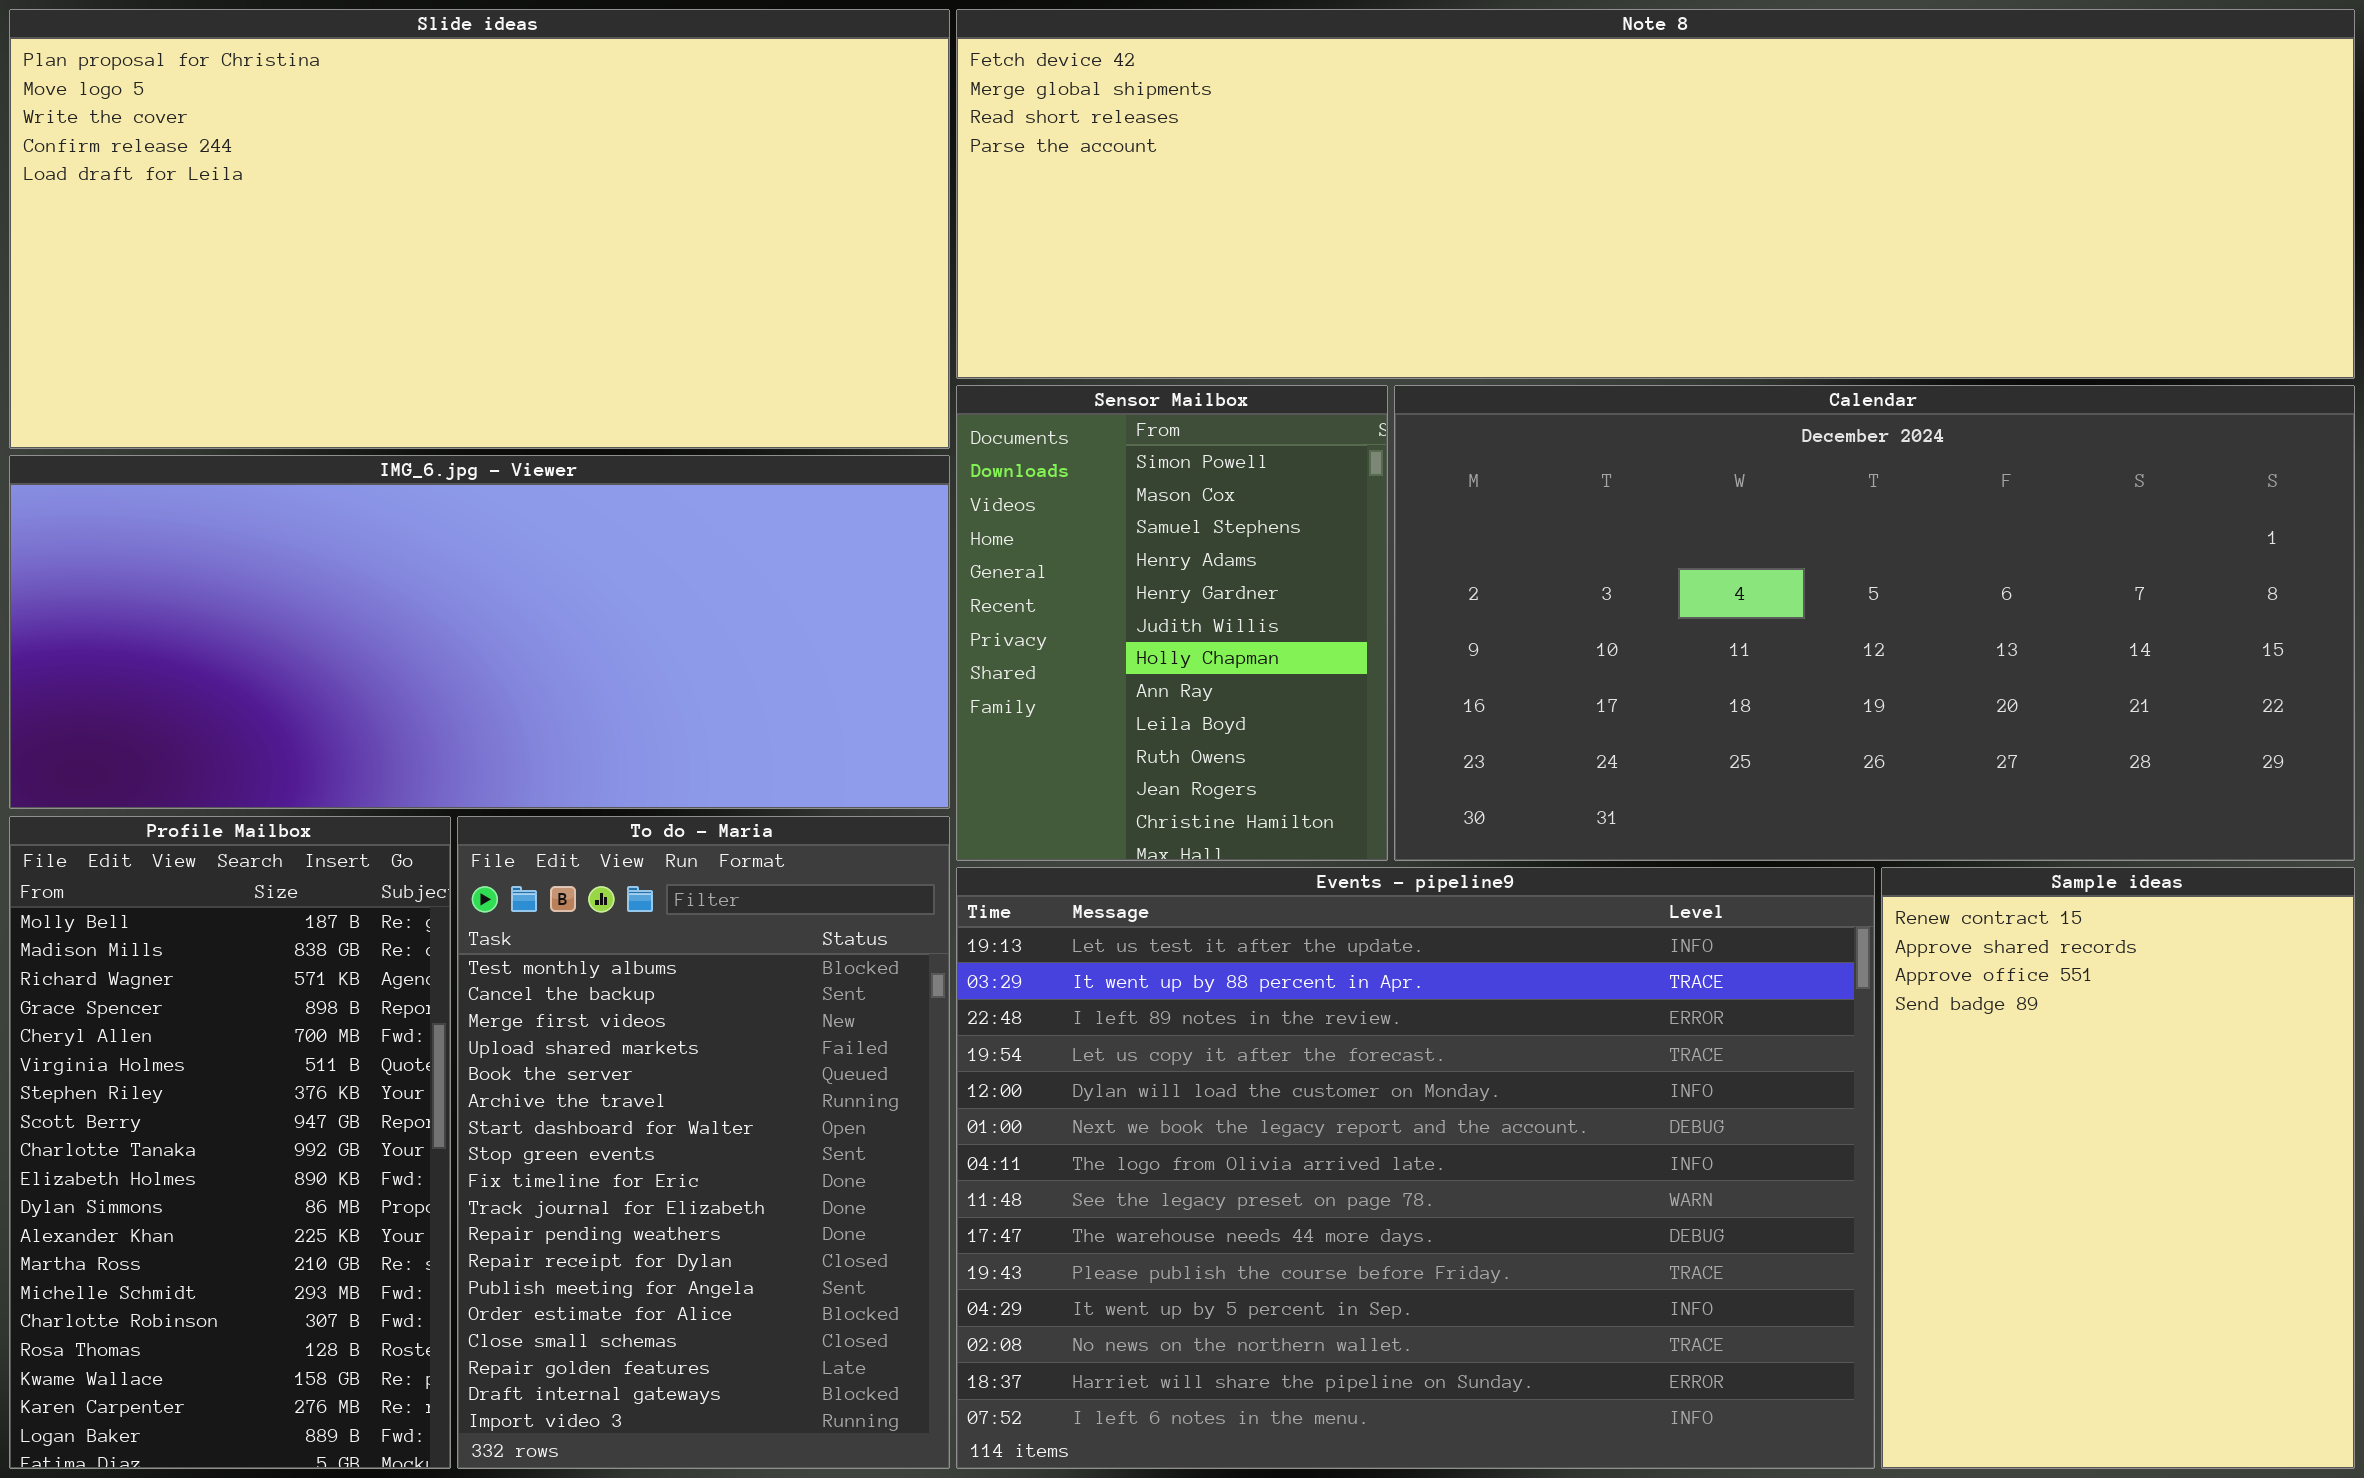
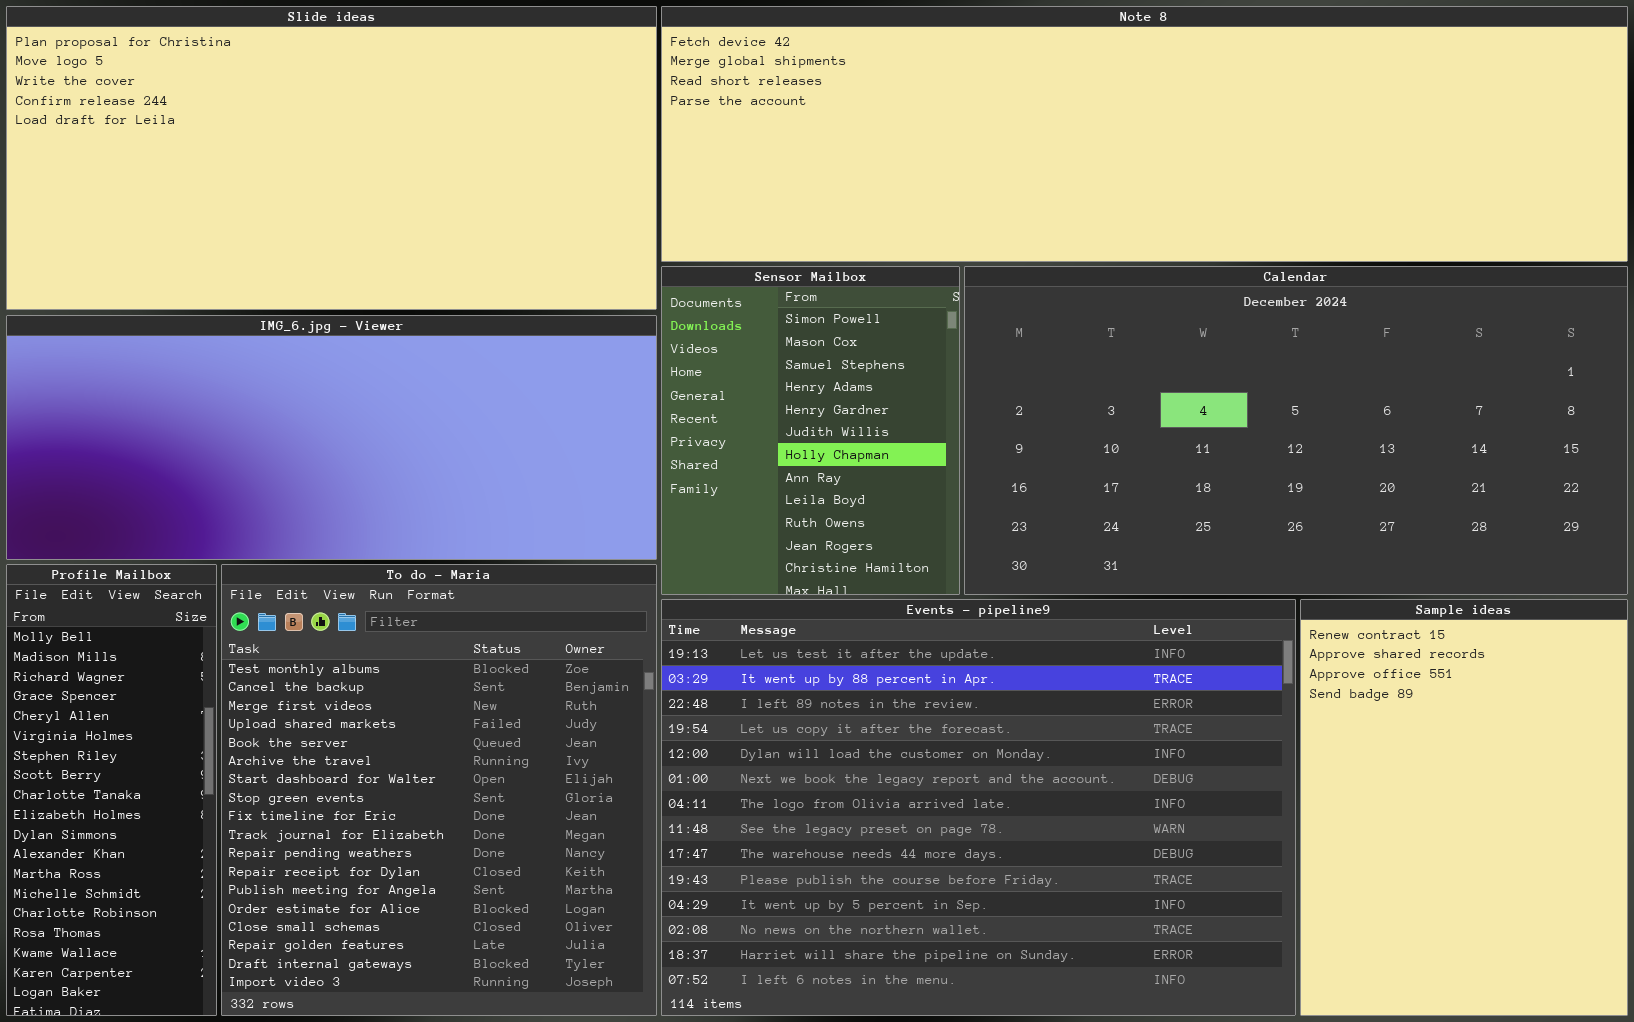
Profile Mailbox: [9,816,451,1469] -> [6,564,217,1016], resized
To do - Maria: [457,816,950,1469] -> [221,564,657,1016], resized

